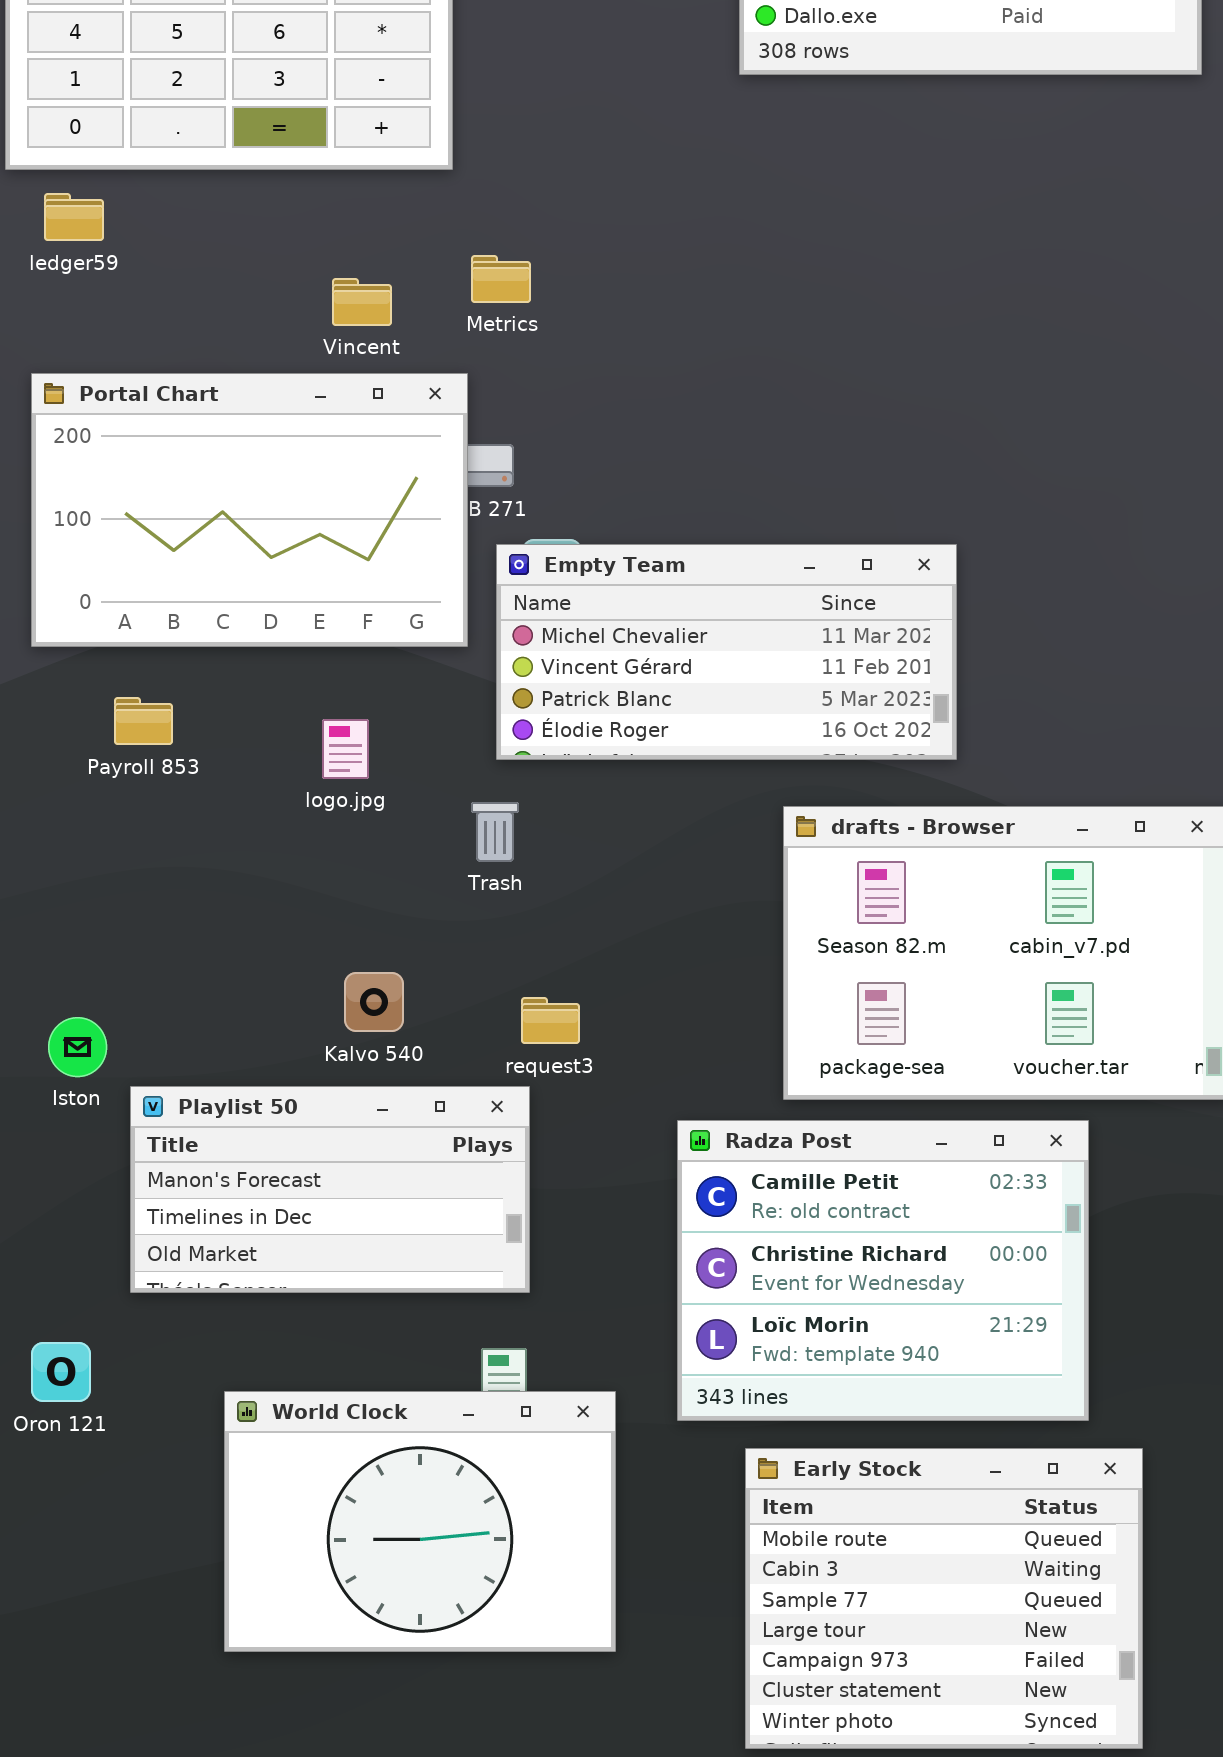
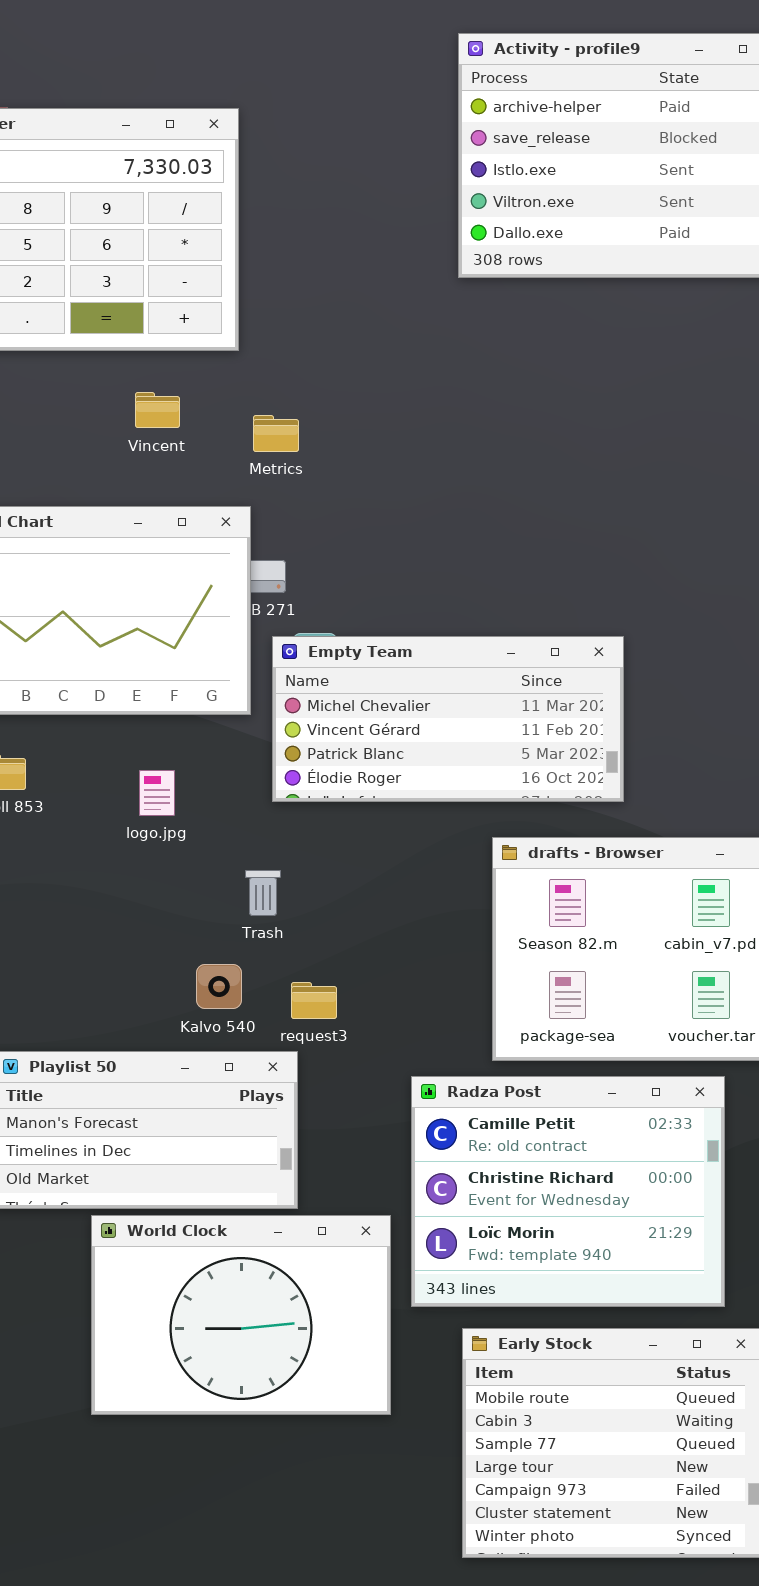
Vincent: [332,278,392,326] -> [135,392,180,428], moved
Trash: [471,802,519,862] -> [245,870,281,916], moved
Kalvo 540: [344,972,404,1032] -> [196,964,242,1009], moved
World Clock: [224,1391,616,1652] -> [91,1215,391,1415], moved

